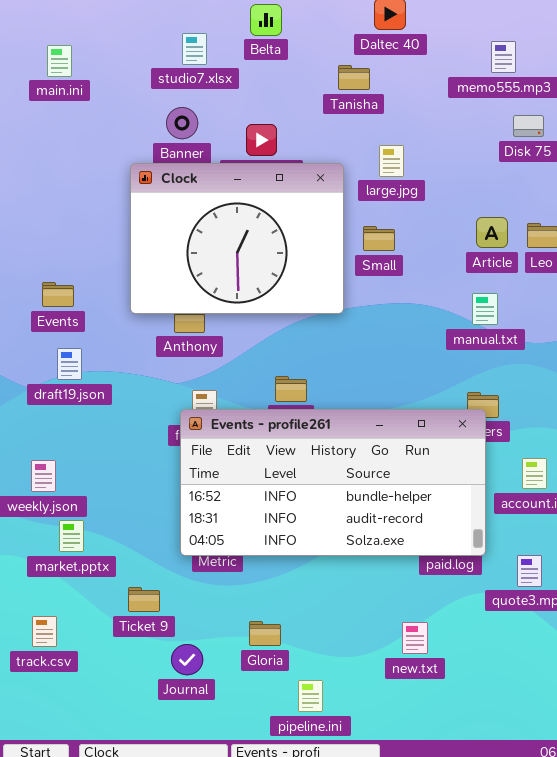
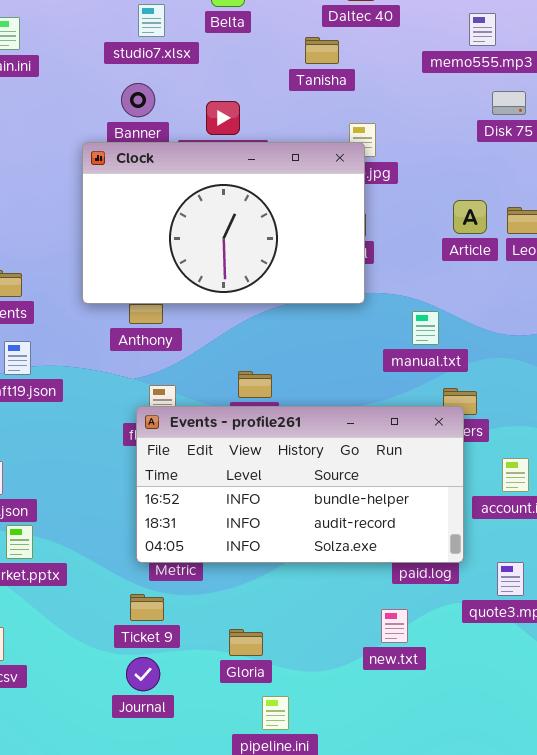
Clock: [130,163,344,314] -> [82,142,365,304], resized
manual.txt: [472,293,498,325] -> [412,311,439,345], moved
Ticket 9: [128,587,160,612] -> [130,594,164,621], moved
Gloria: [249,621,281,646] -> [229,629,263,656], moved
new.txt: [402,622,428,654] -> [381,609,408,643], moved

